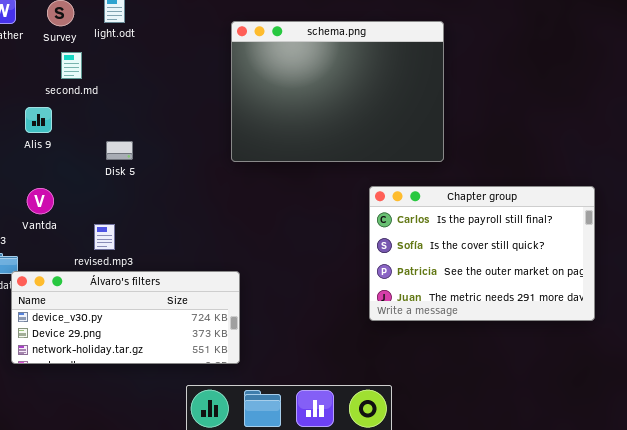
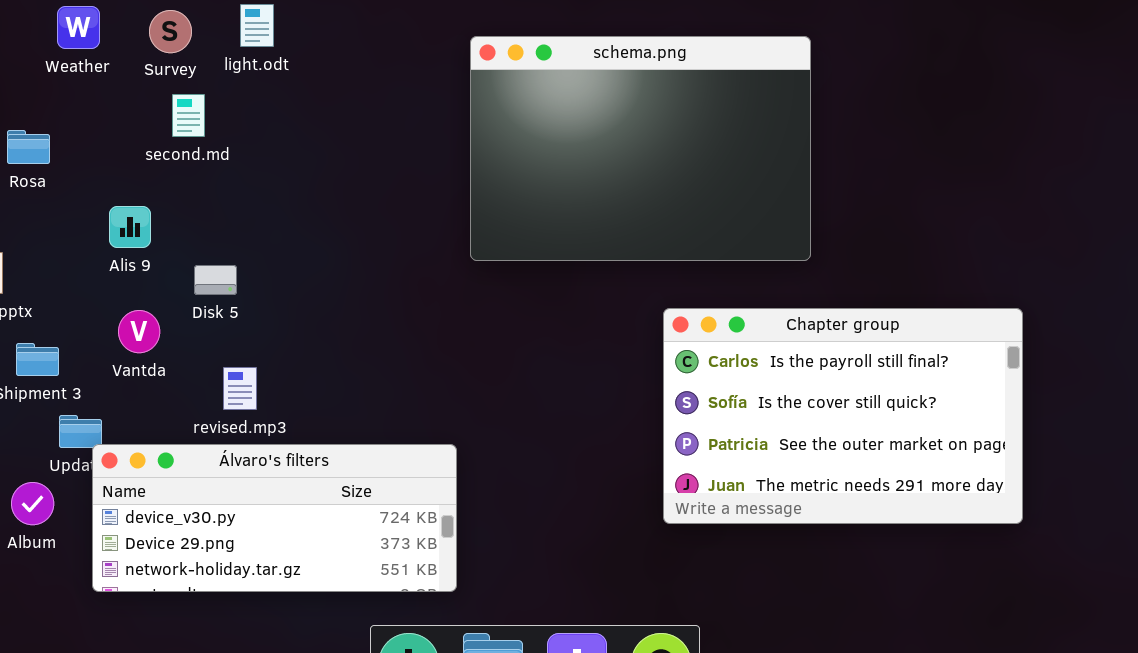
schema.png: [231,21,444,162] -> [470,36,811,261], moved
Alis 9: [25,107,52,133] -> [109,206,151,248], moved
Disk 5: [106,141,133,160] -> [194,265,237,295], moved

